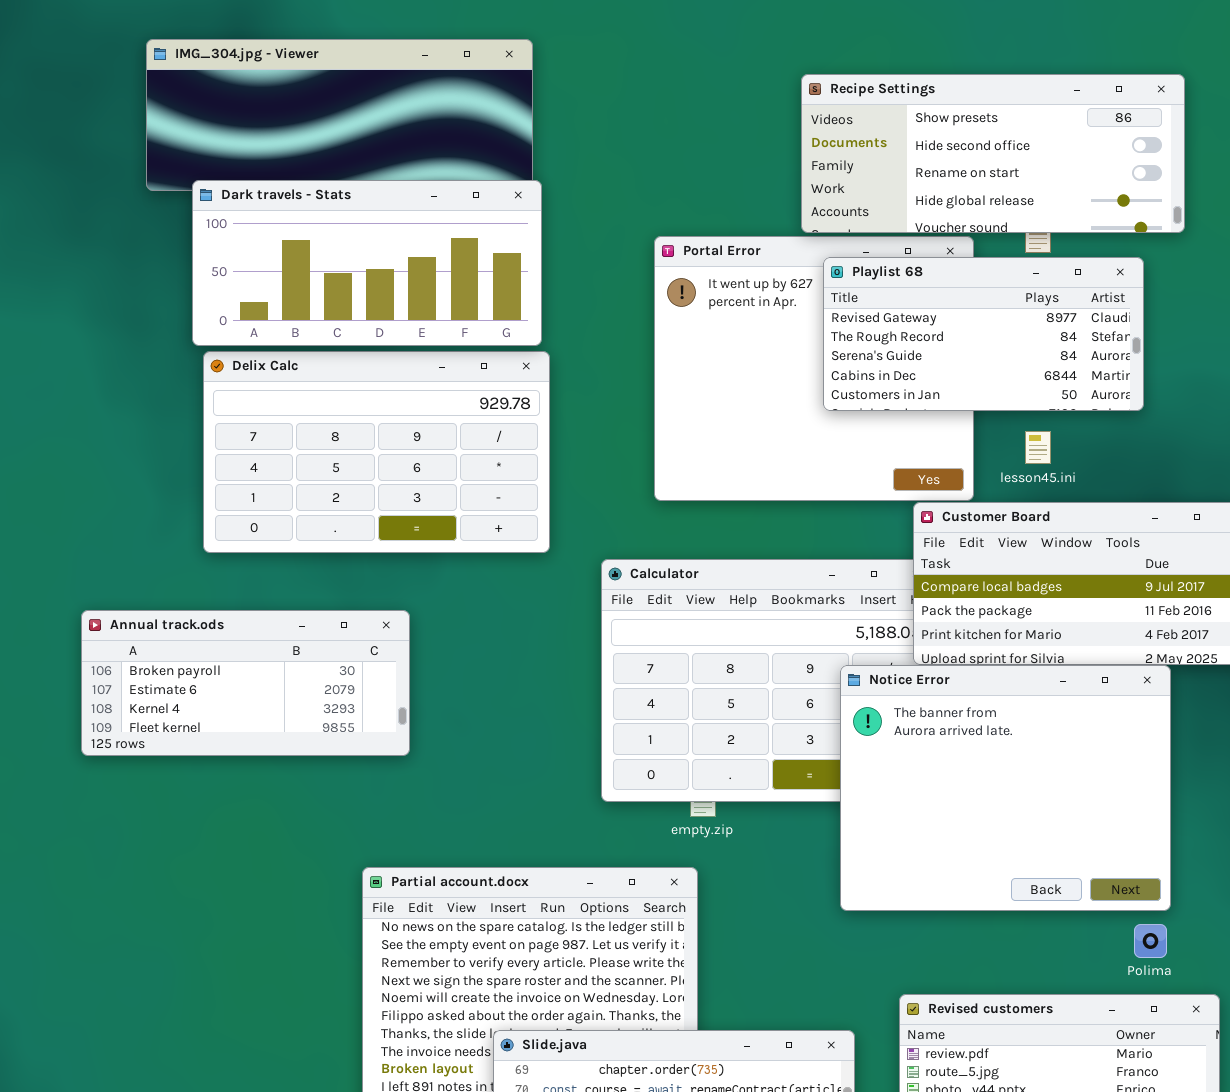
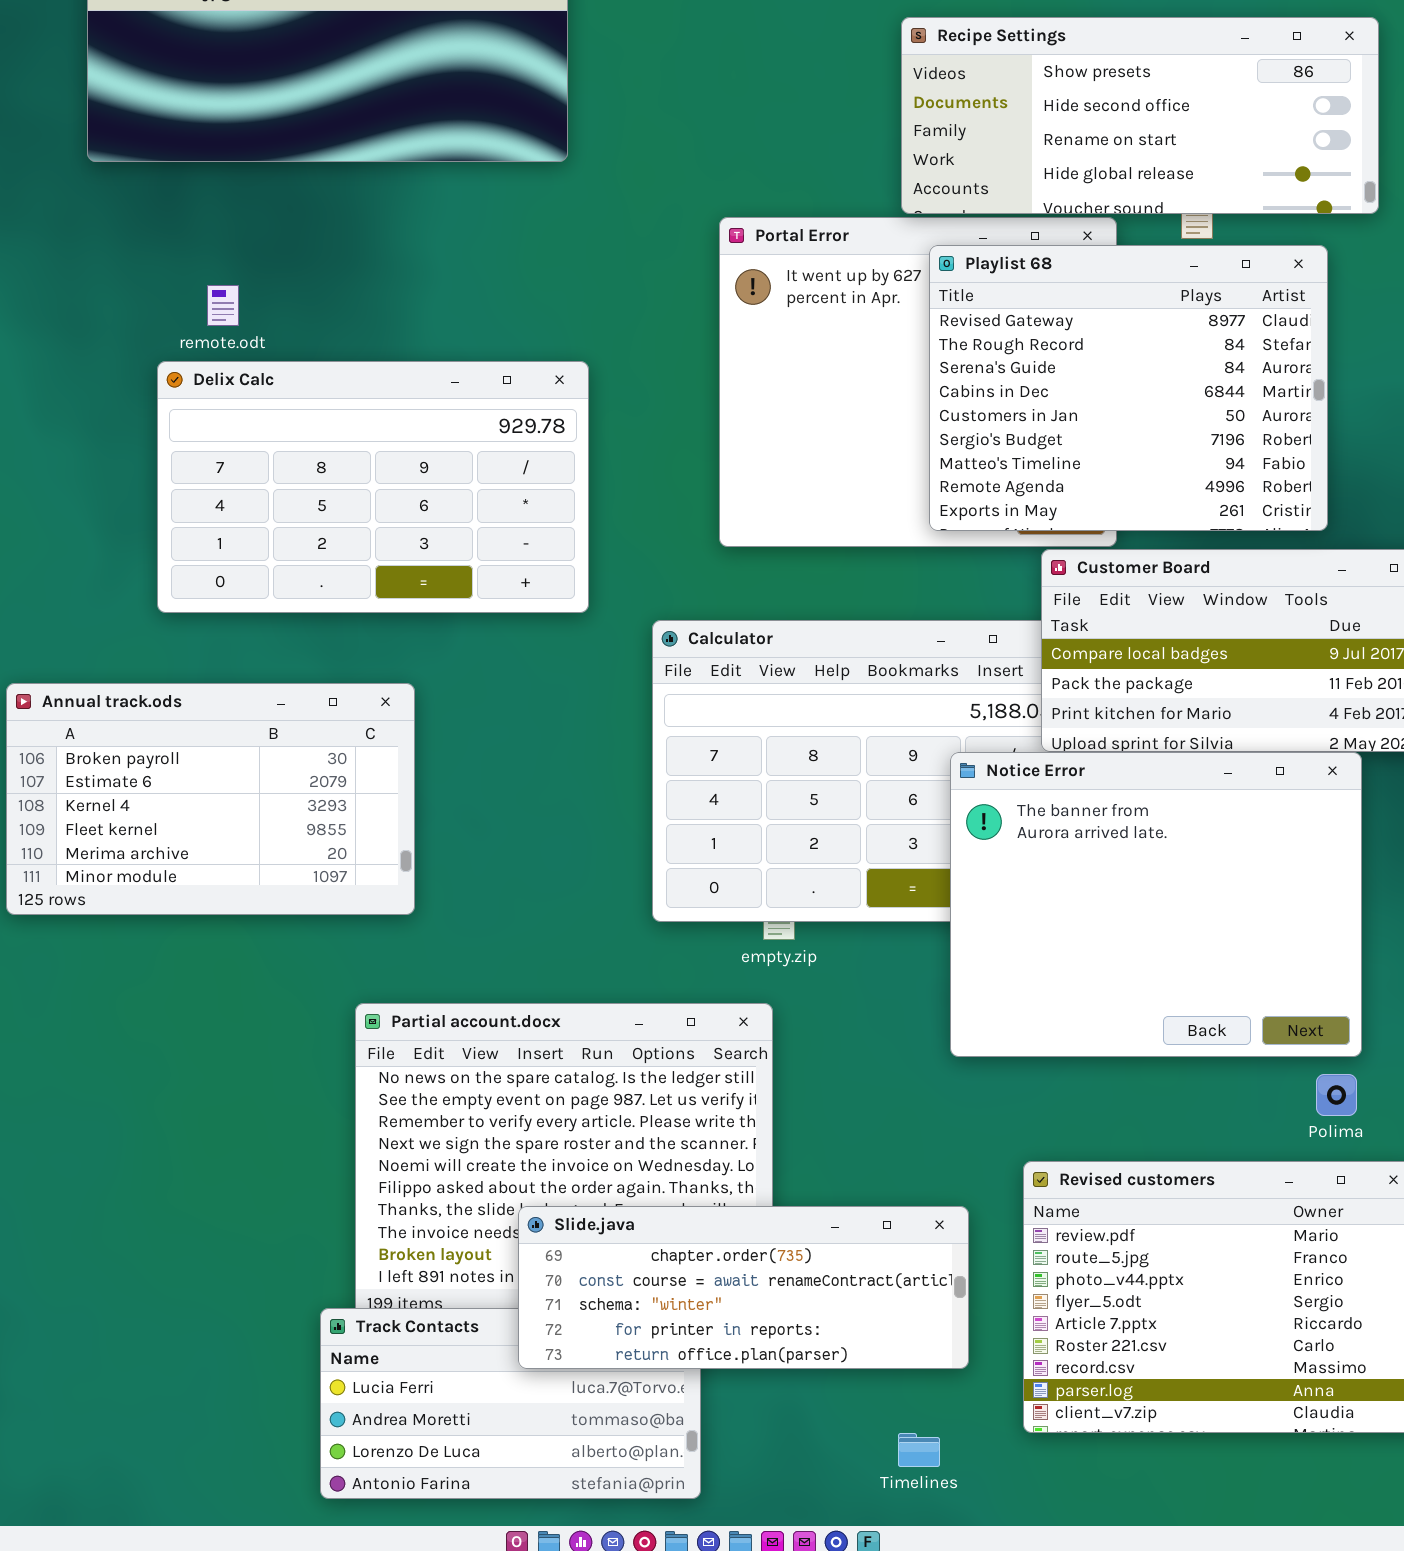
Dark travels - Stats: [192,180,542,346] -> none, closed
Playlist 68: [823,257,1144,411] -> [929,245,1328,531], resized
Annual track.ods: [81,610,410,756] -> [6,683,415,915], resized

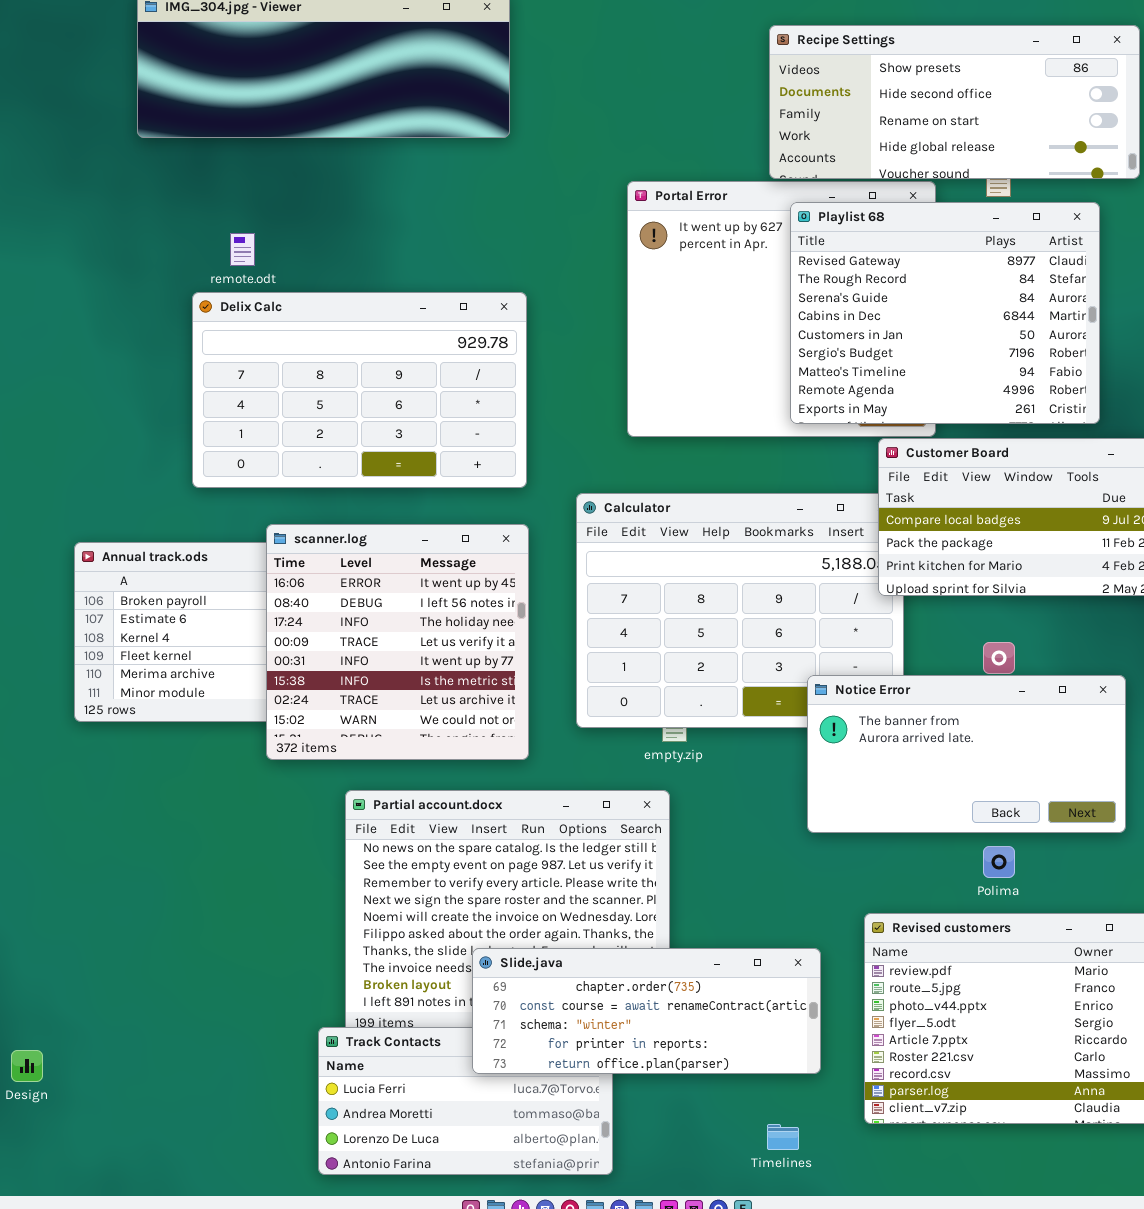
scanner.log: none -> [266,524,529,760], opened
Notice Error: [950,752,1362,1057] -> [807,675,1126,833], resized
Polima: [1316,1074,1357,1116] -> [983,846,1015,878], moved

